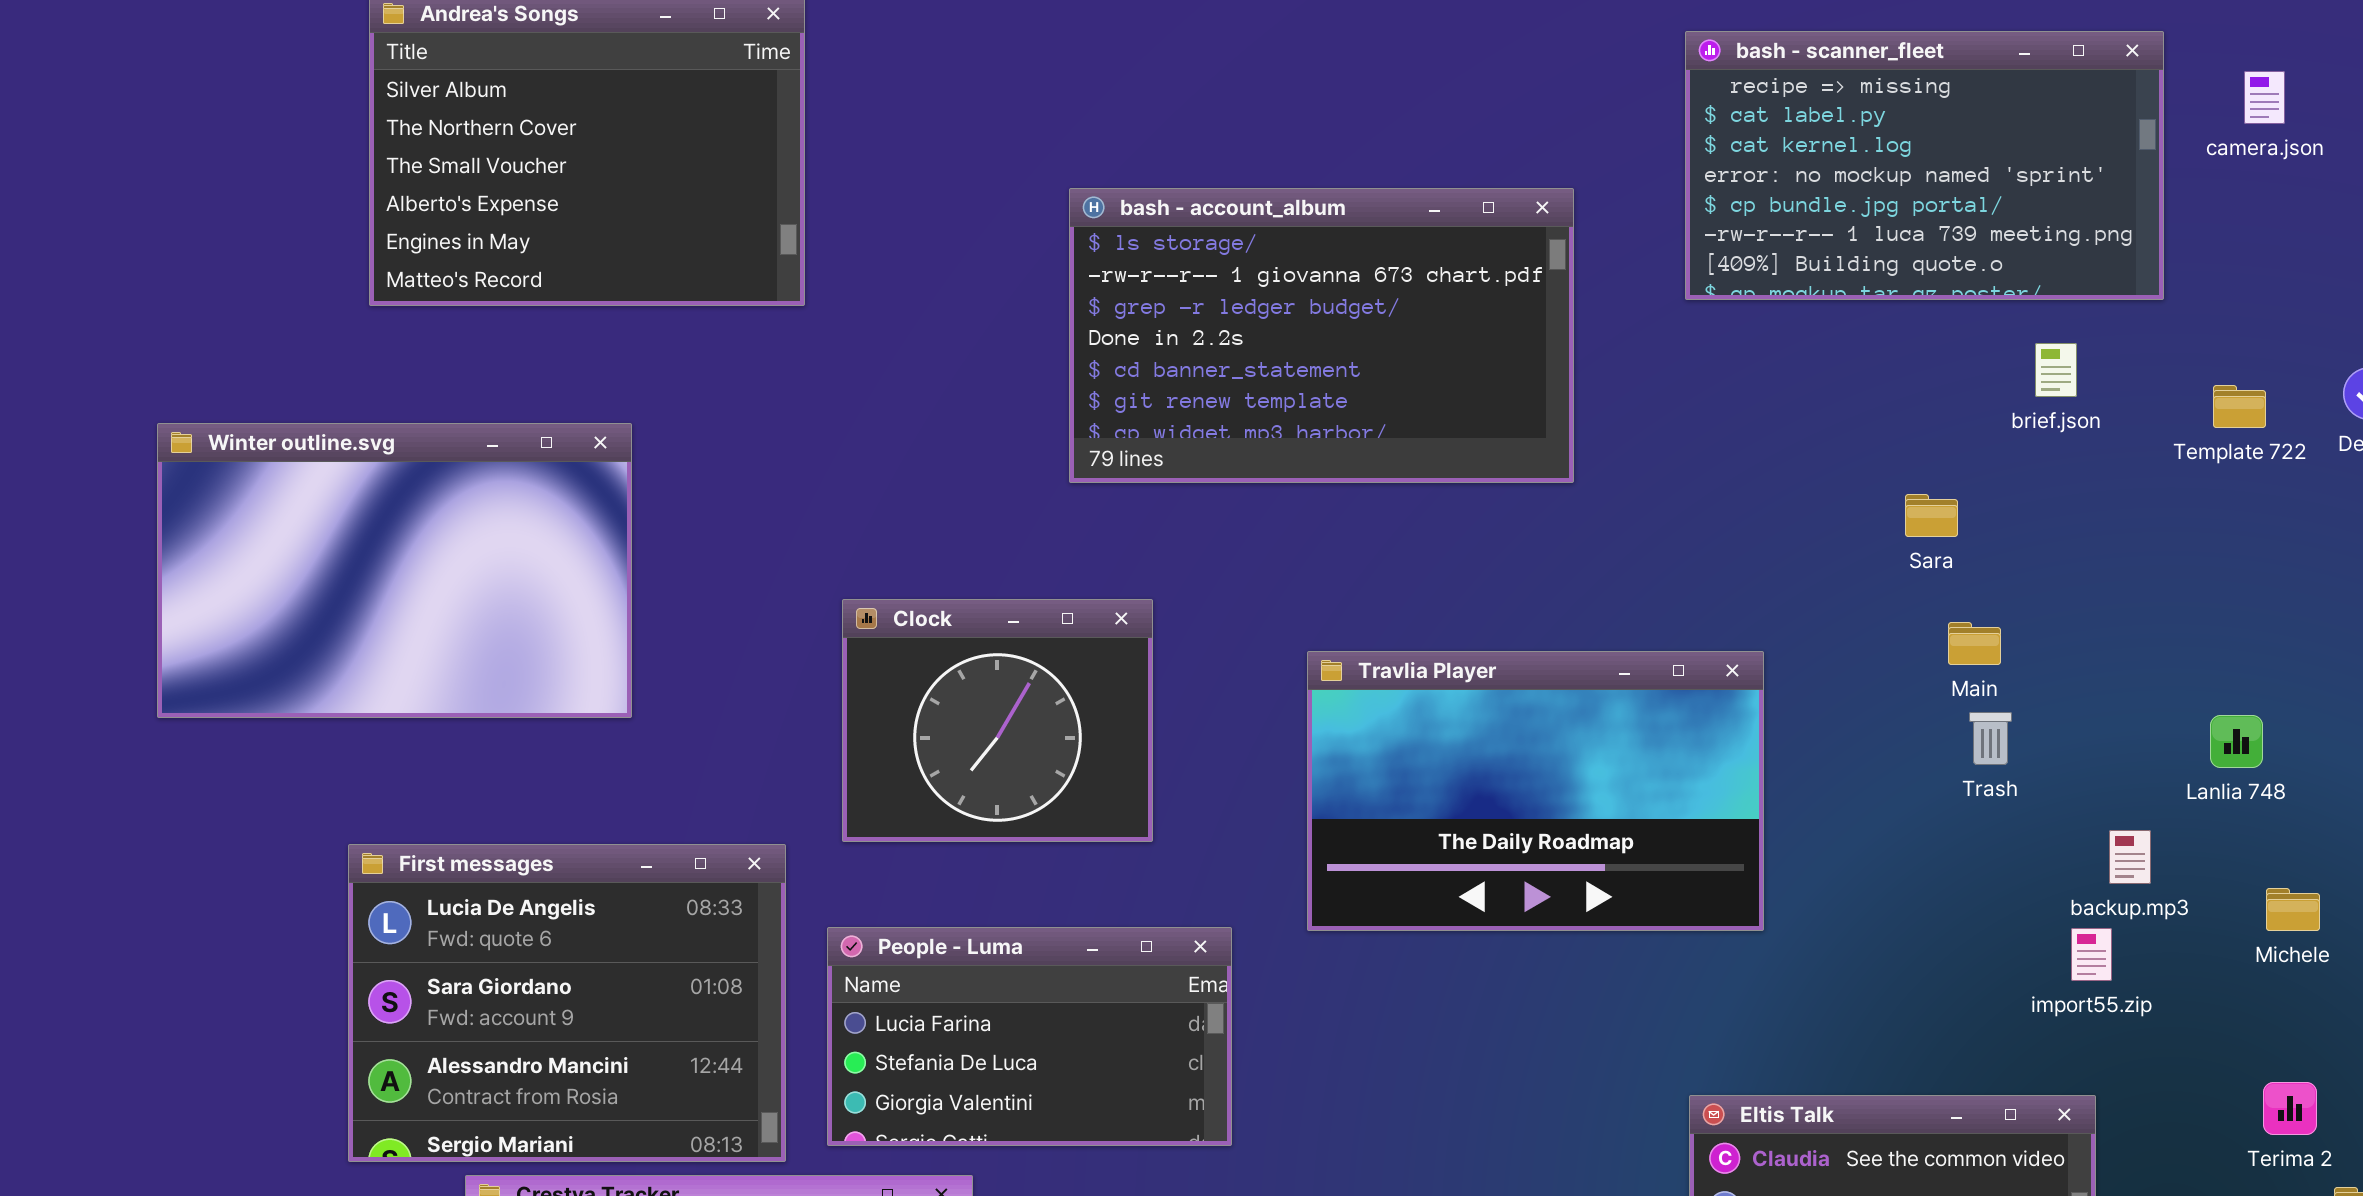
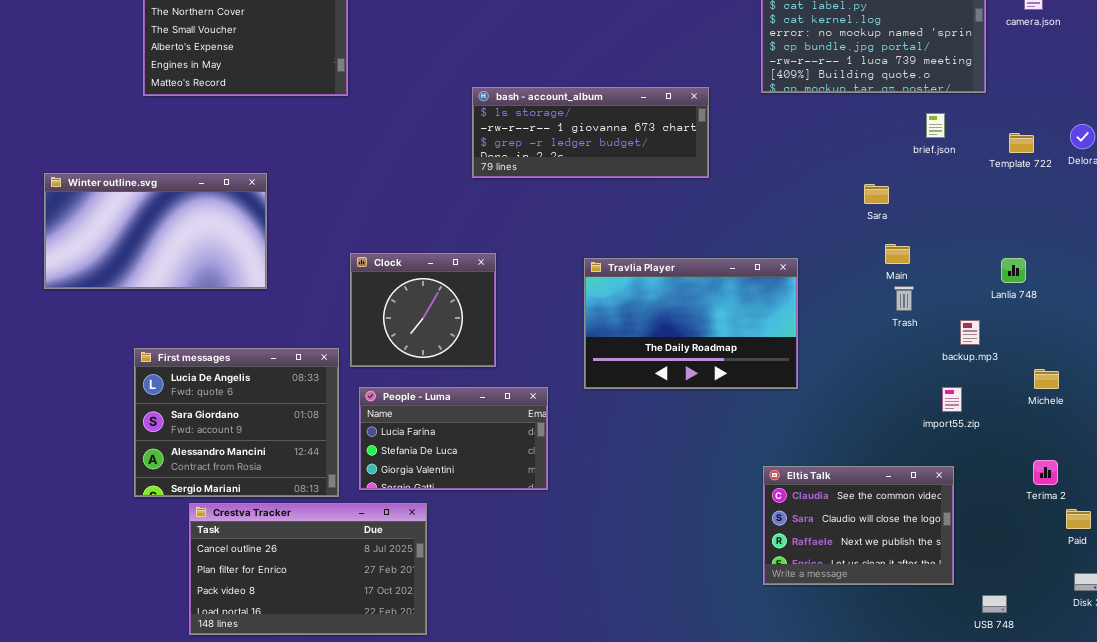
bash - account_album: [1069,188,1574,483] -> [472,87,709,178], resized
Winter outline.svg: [157,423,632,718] -> [44,173,267,289], resized
Clock: [842,599,1153,842] -> [350,253,496,367], moved
Lanlia 748: [2210,715,2263,768] -> [1001,258,1026,283], moved
backup.mp3: [2109,830,2151,884] -> [960,320,980,345], moved

